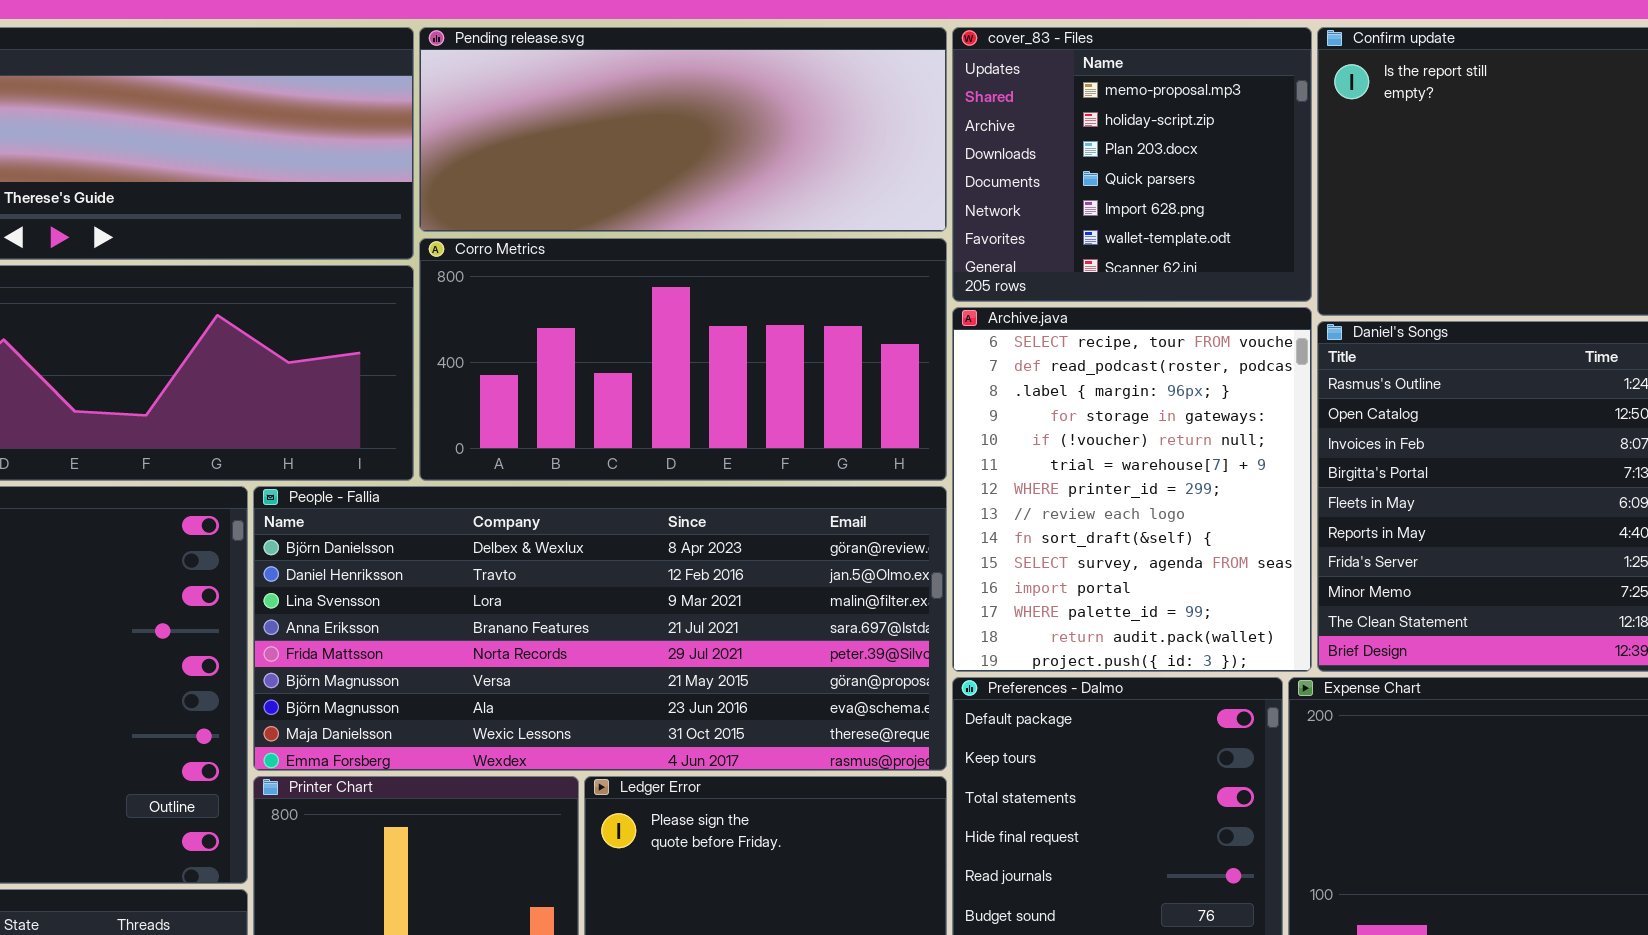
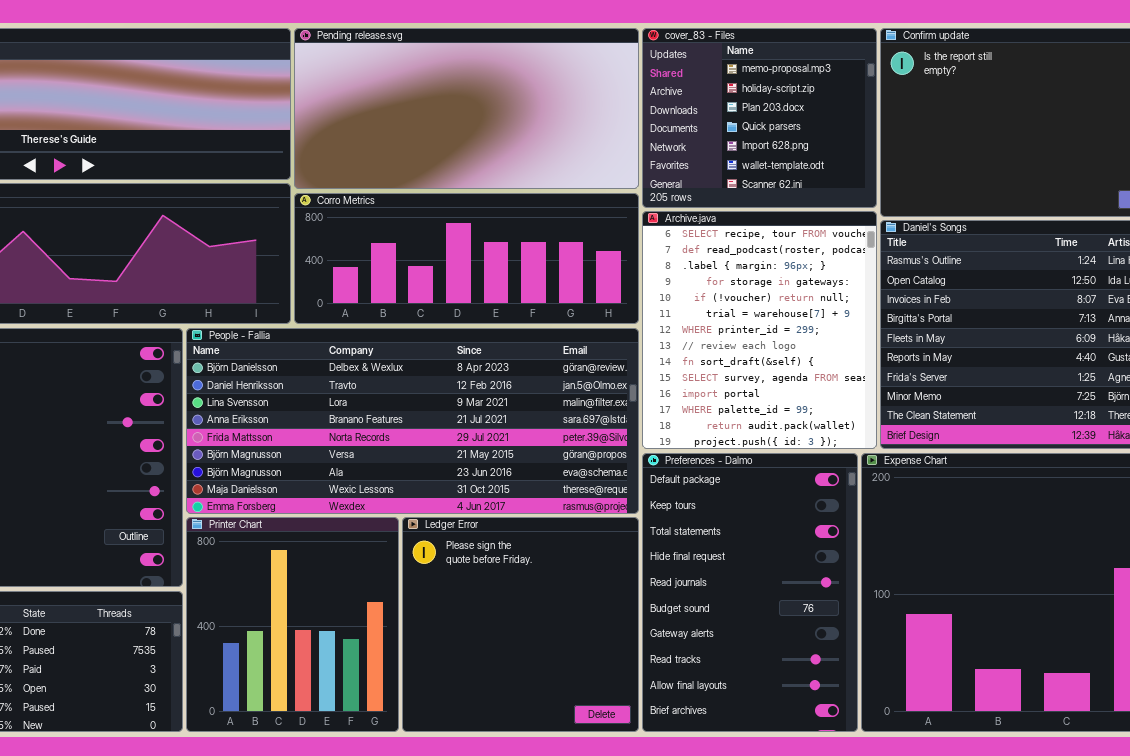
Pending release.svg: [419,27,947,232] -> [294,28,639,189], resized
Corro Metrics: [419,238,947,481] -> [294,193,639,324], resized

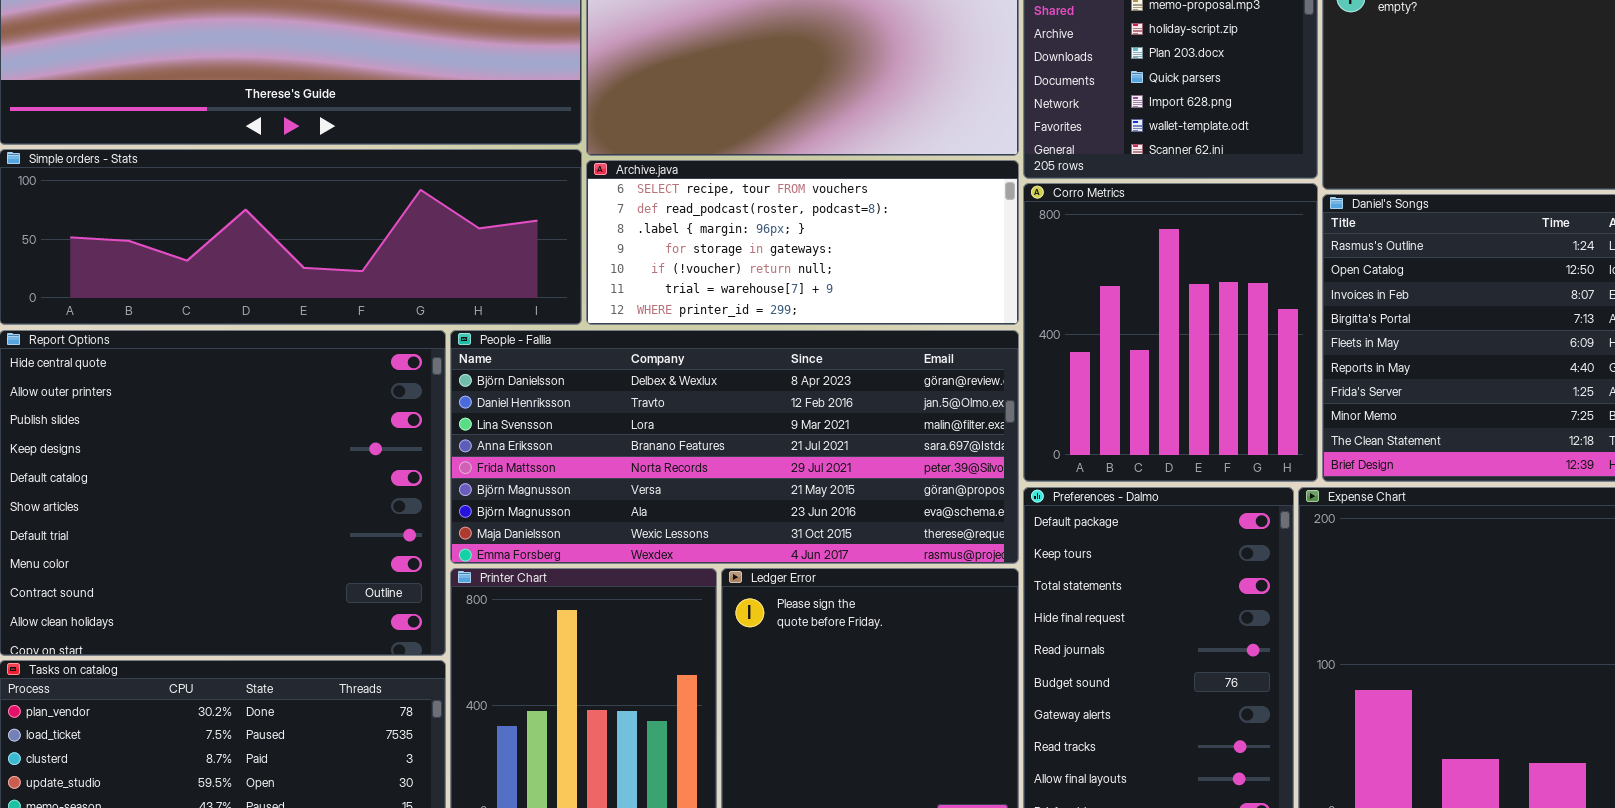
Corro Metrics: [294,193,639,324] -> [1023,183,1318,482], moved, resized
Archive.java: [642,211,877,449] -> [586,160,1019,325], moved, resized

